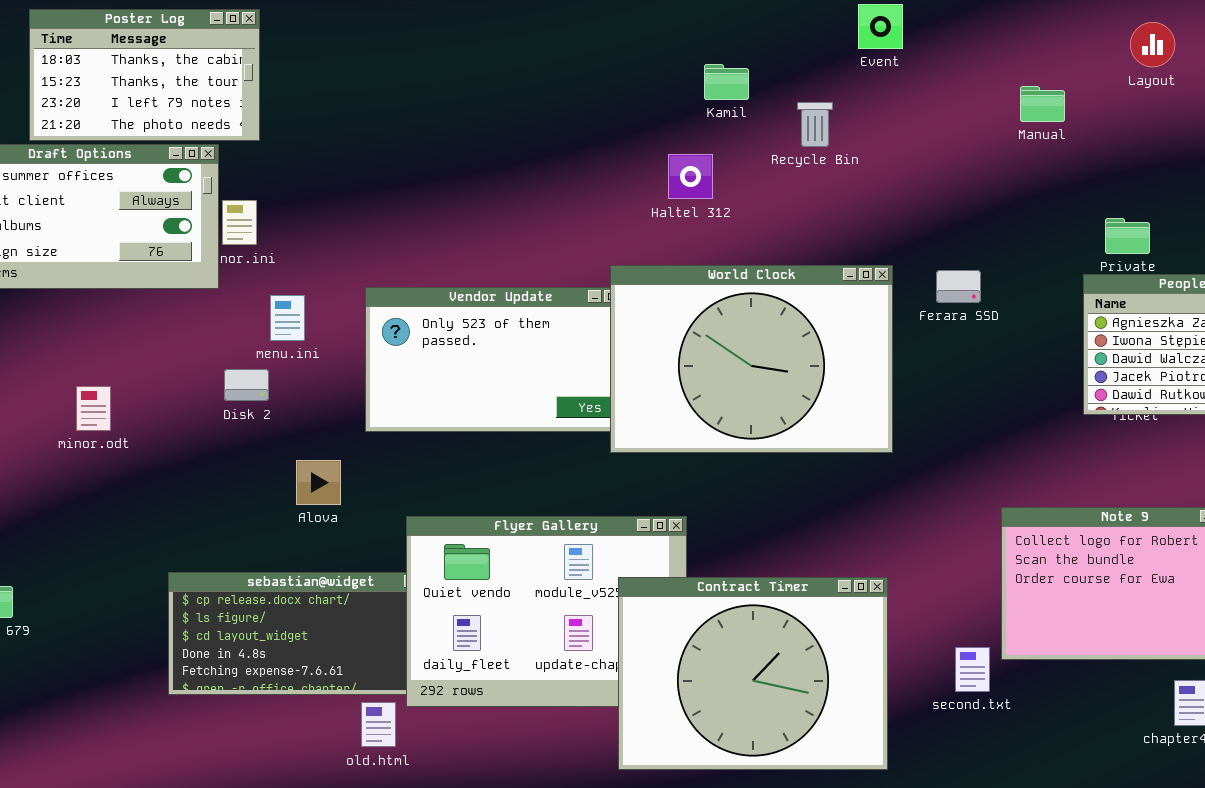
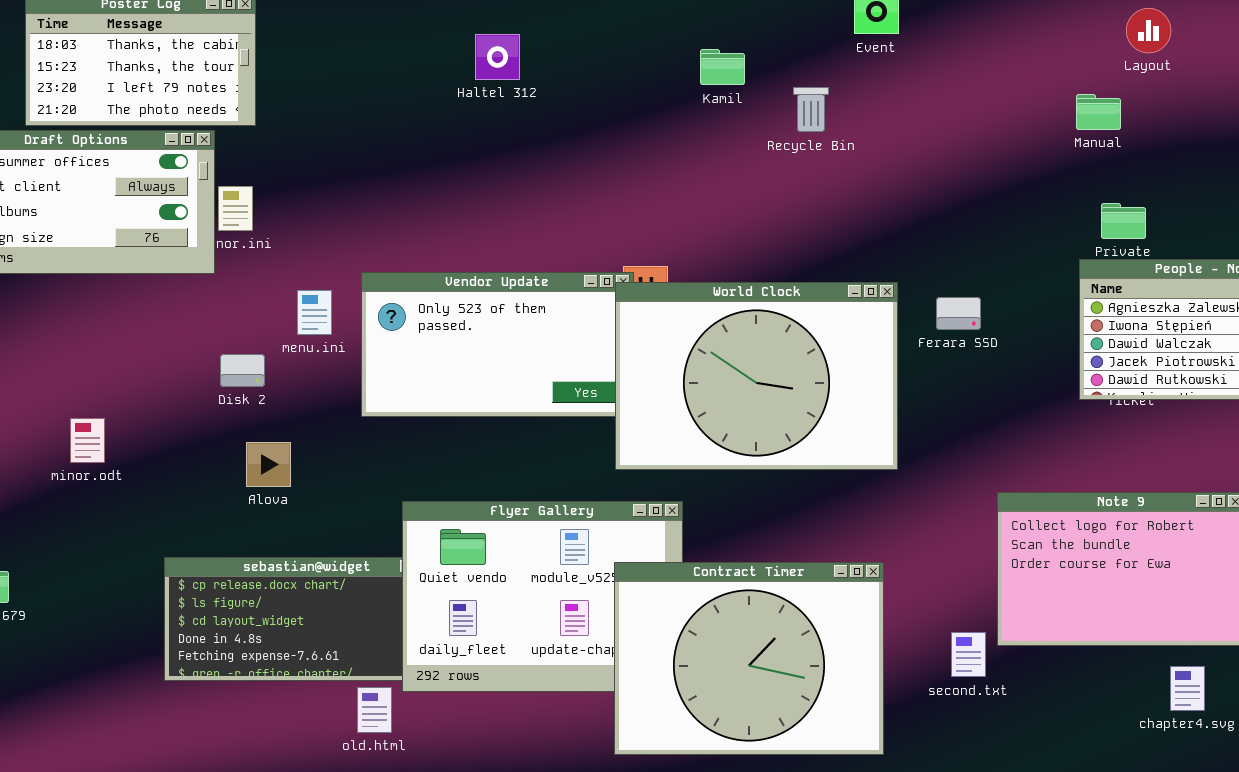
Manual: [1020,86,1065,122] -> [1076,94,1121,130], moved
Haltel 312: [668,154,713,199] -> [475,34,520,80], moved
World Clock: [610,265,893,453] -> [615,282,898,470], moved
Ferara SSD: [936,270,981,303] -> [936,297,981,330], moved
menu.ini: [270,295,305,341] -> [297,290,332,335], moved
minor.odt: [76,386,111,431] -> [70,418,105,463], moved
Alova: [296,460,341,505] -> [246,442,291,487], moved

